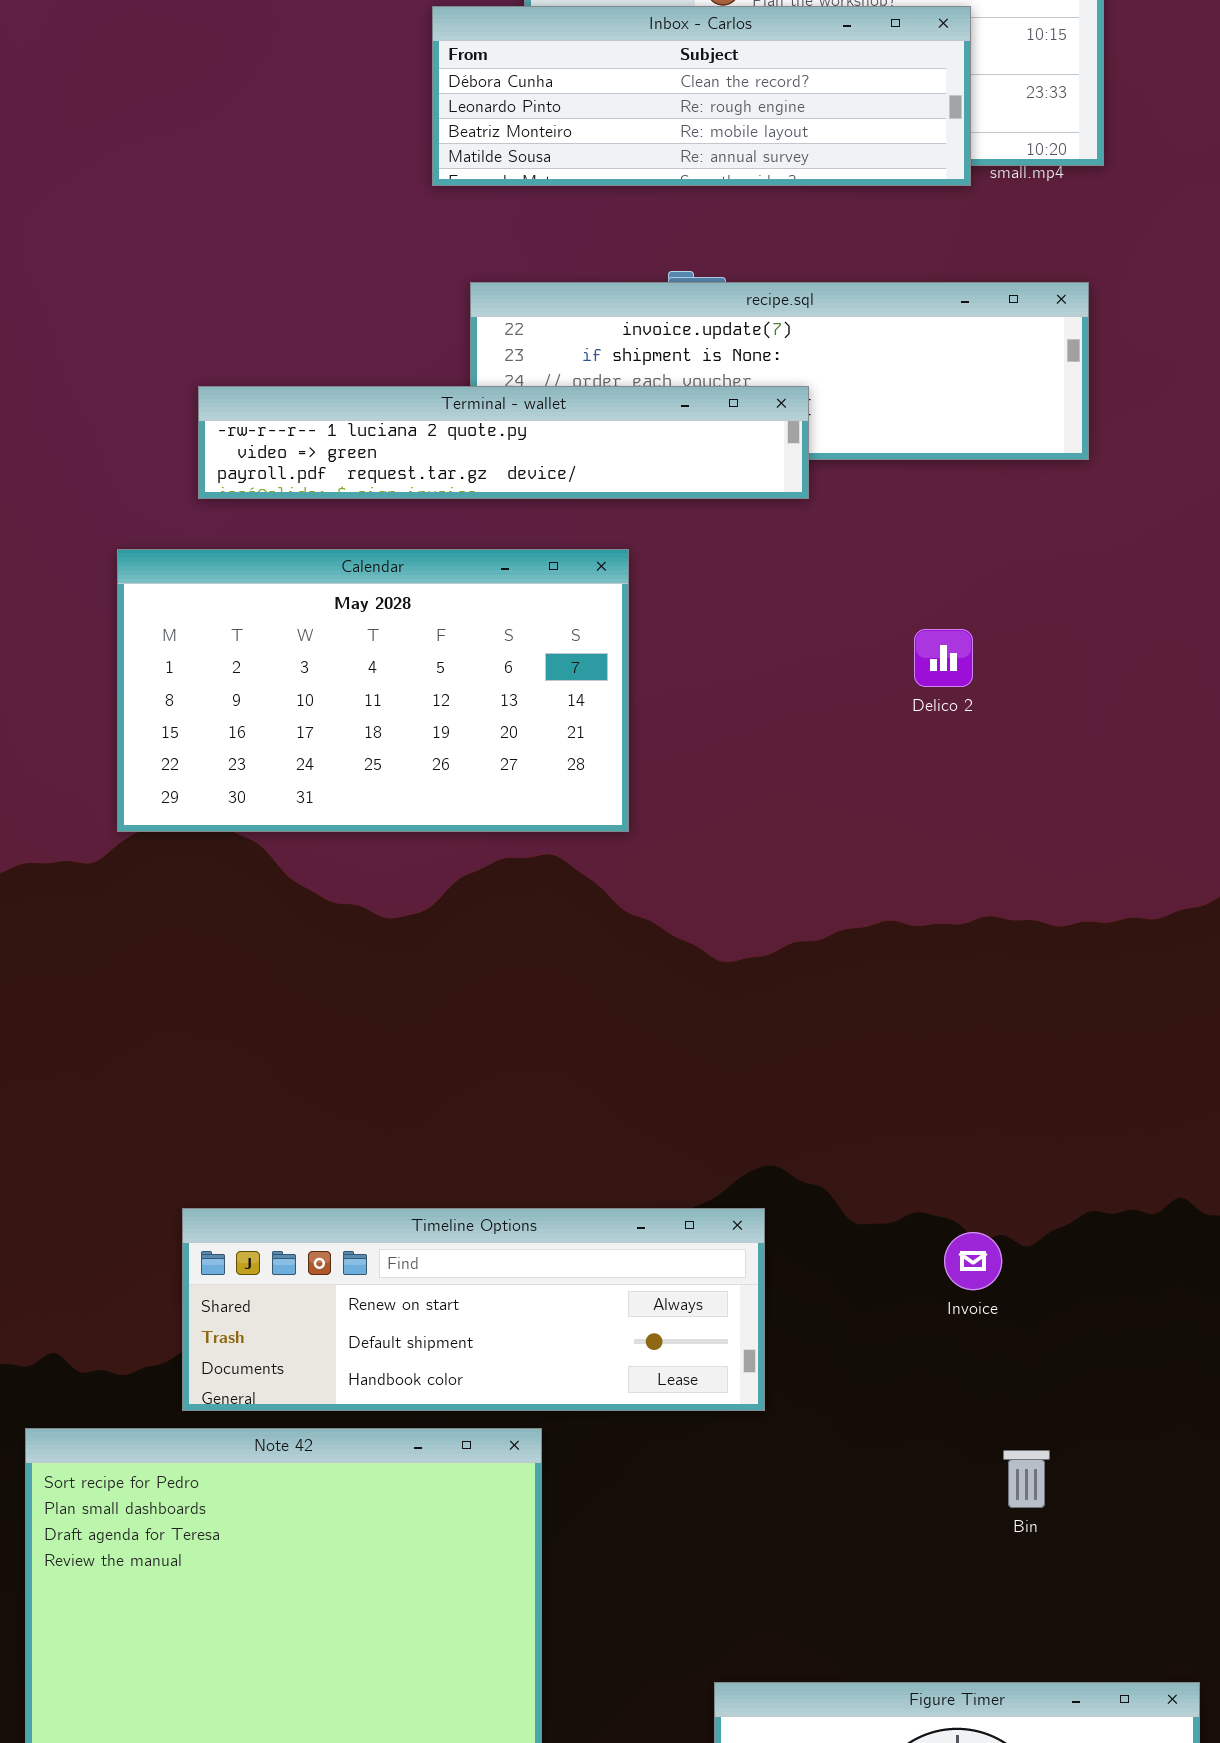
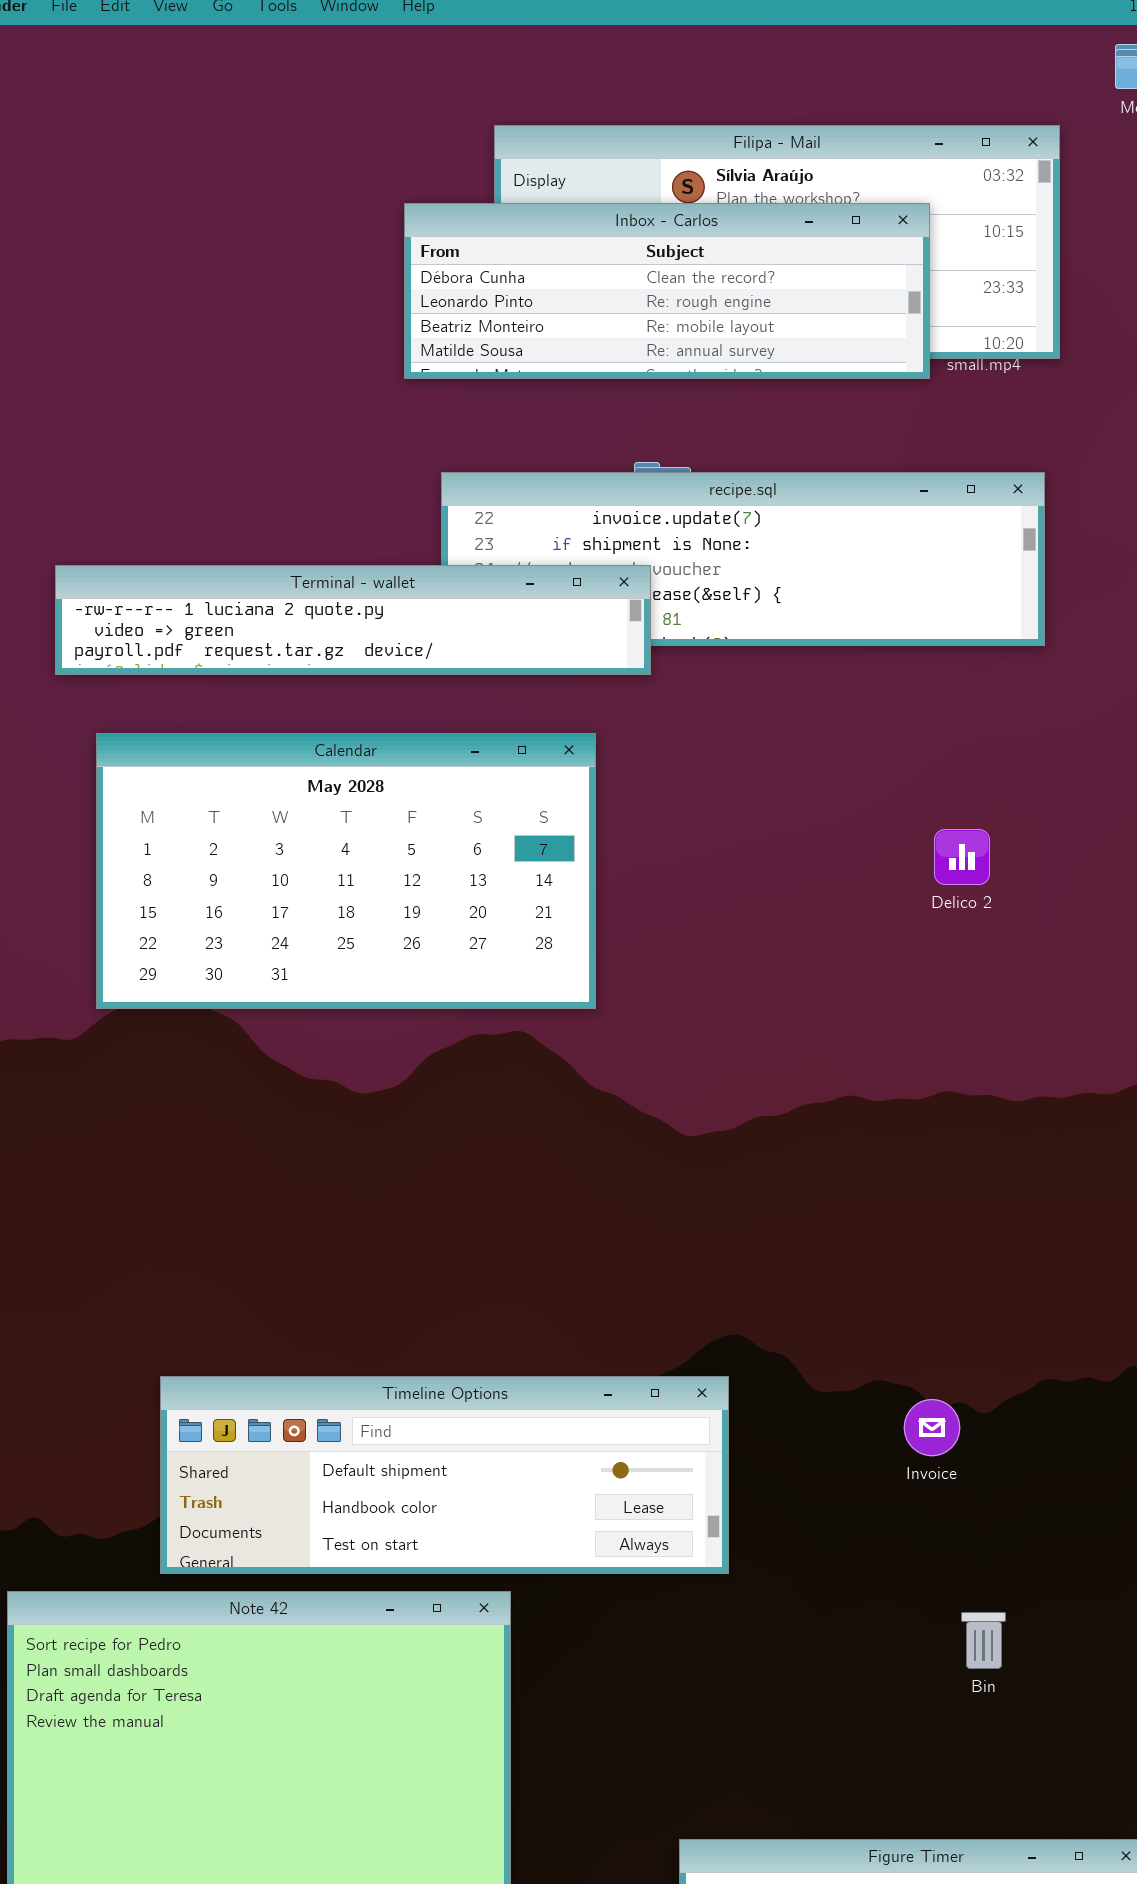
Terminal - wallet: [198,386,809,499] -> [55,565,651,675], moved
Delico 2: [914,629,973,687] -> [934,829,990,885], moved
Timeline Options: [182,1208,765,1411] -> [160,1376,729,1574], scrolled down 1 row

